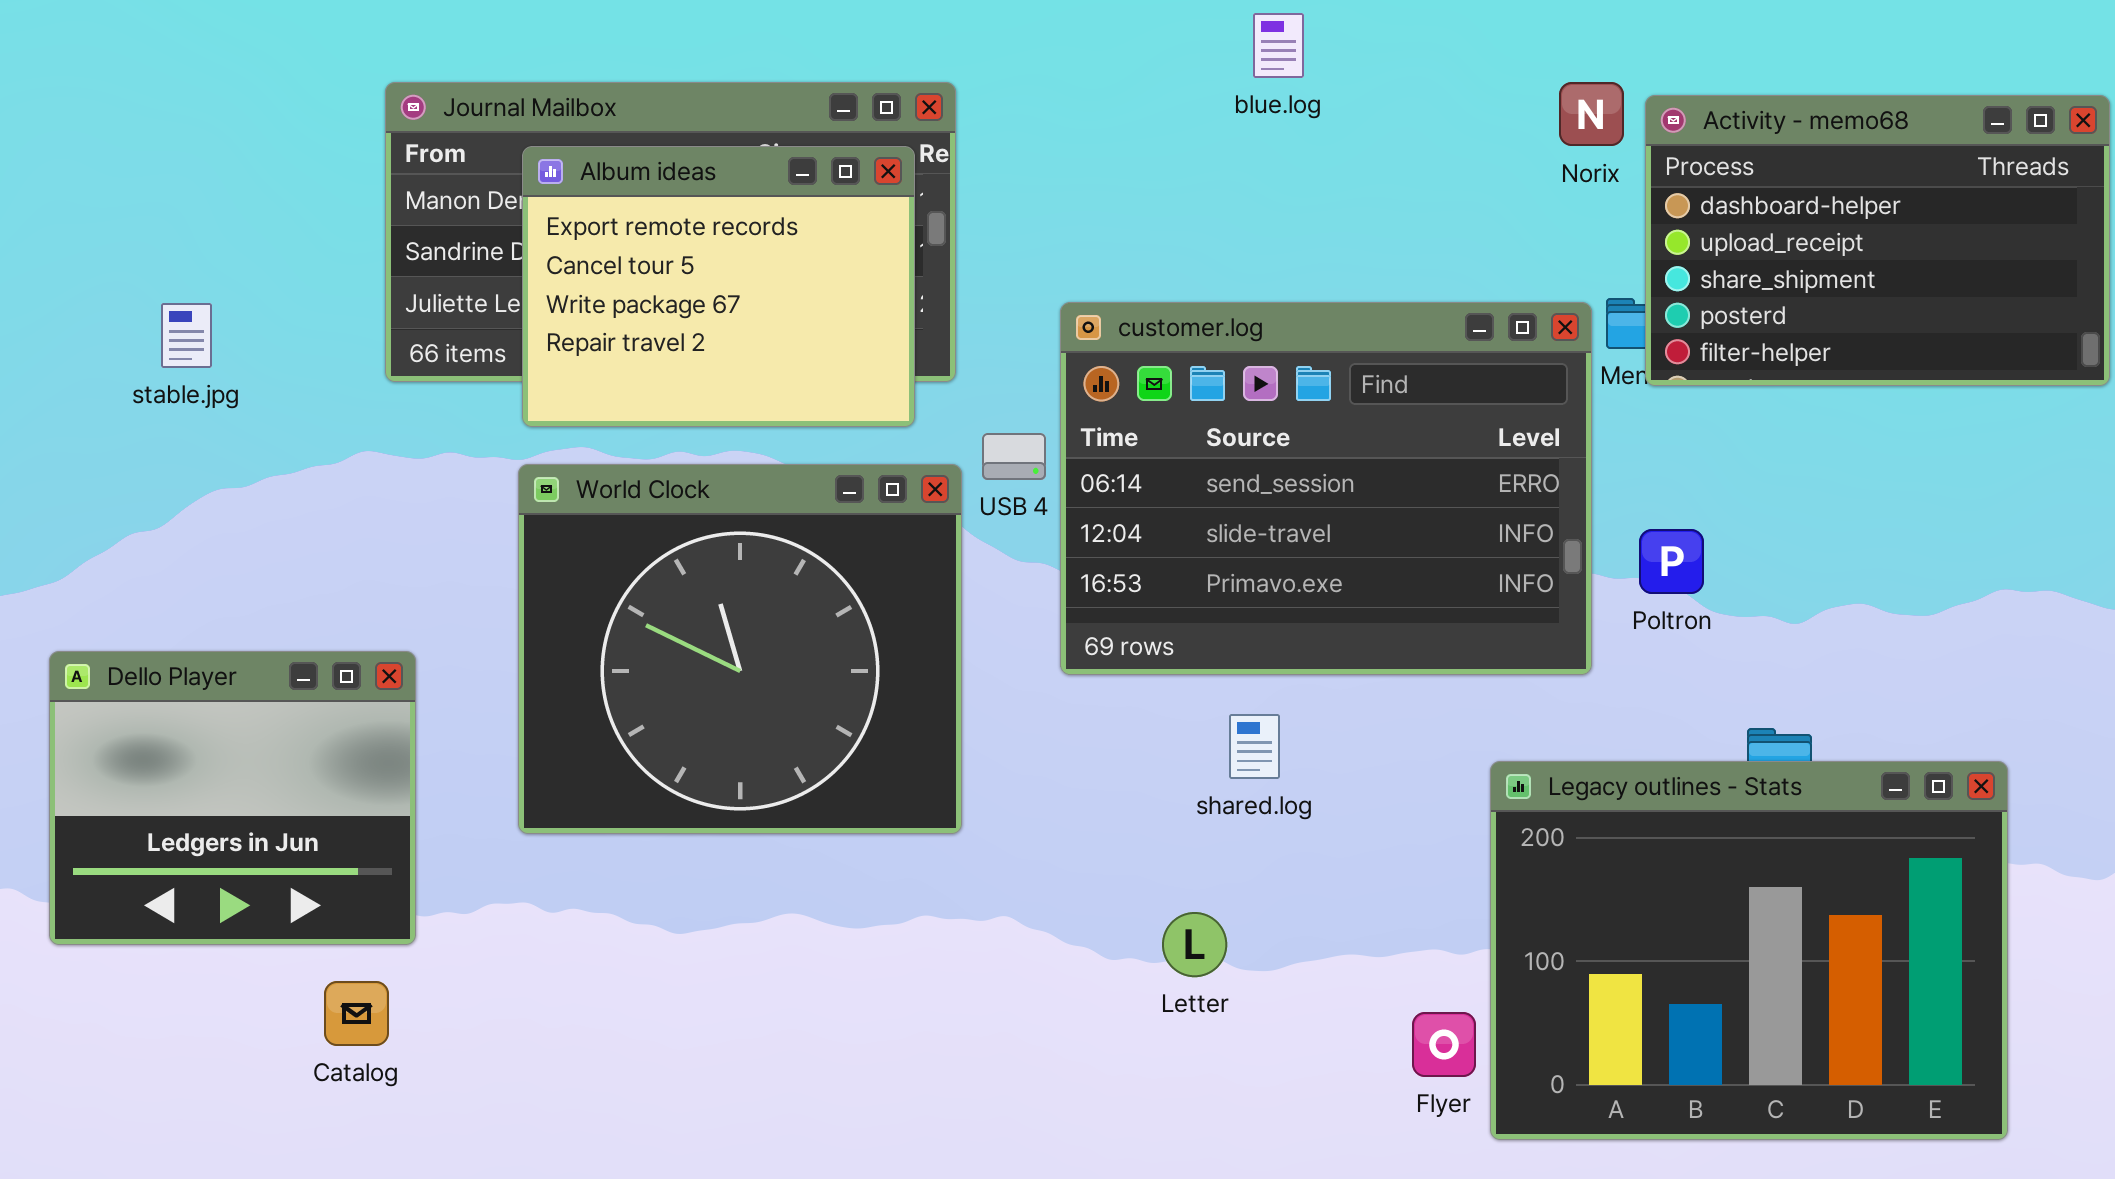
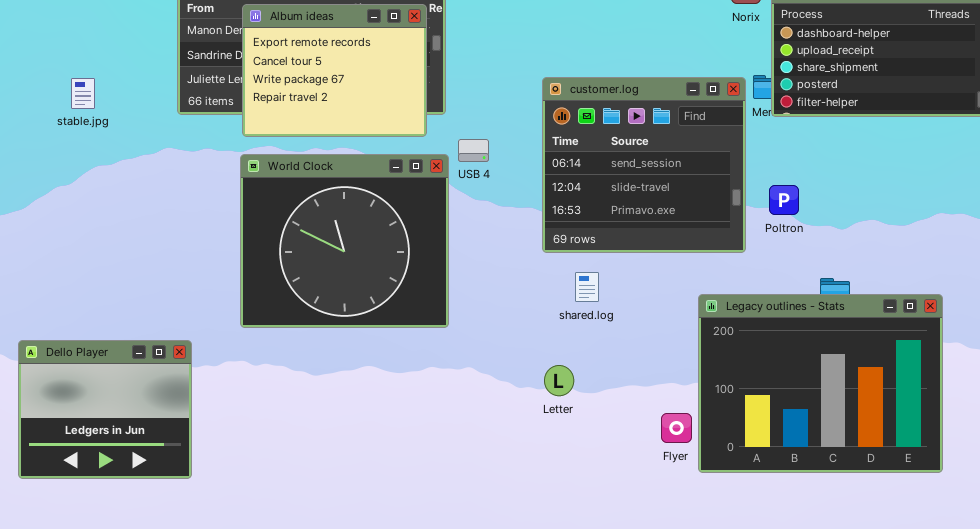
customer.log: [1060,302,1592,675] -> [542,77,746,253], resized
Dello Player: [49,651,416,945] -> [18,340,192,479], moved

